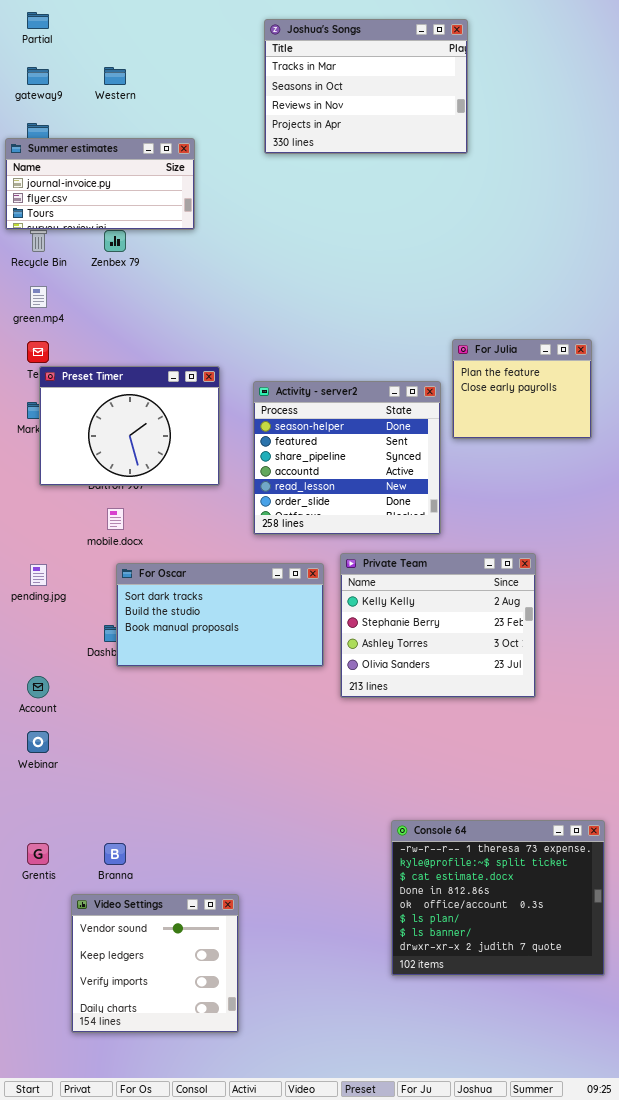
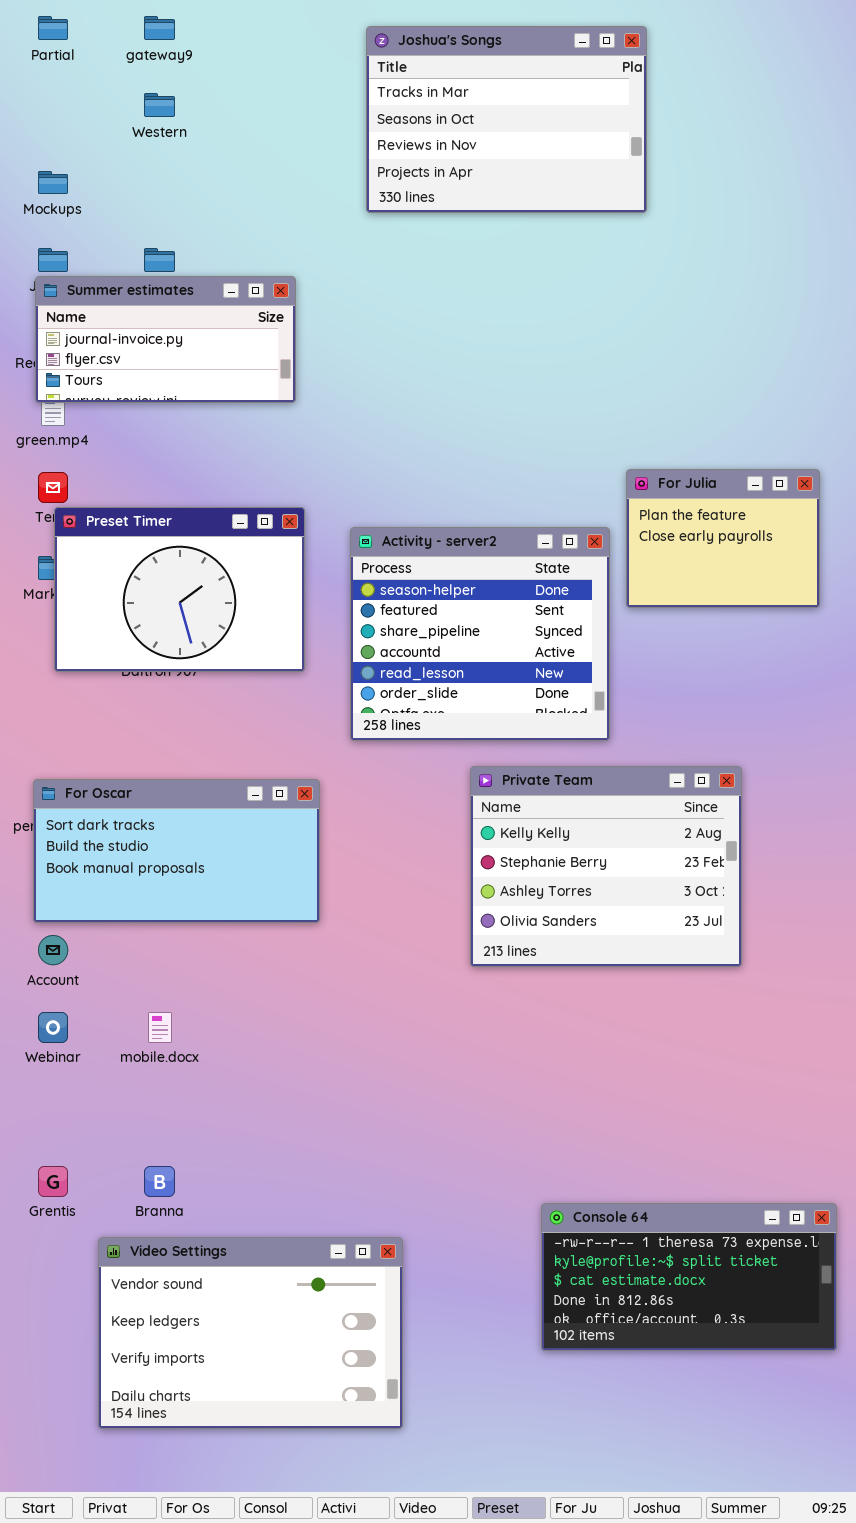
gateway9: [27,67,49,85] -> [144,16,175,40], moved
Summer estimates: [5,138,195,230] -> [35,276,296,403], moved
mobile.docx: [107,508,124,530] -> [148,1012,172,1043], moved
For Oscar: [116,563,324,667] -> [33,779,320,923], moved
Console 64: [391,820,605,976] -> [541,1203,837,1351], resized
Video Settings: [71,894,239,1033] -> [98,1237,403,1429], resized

